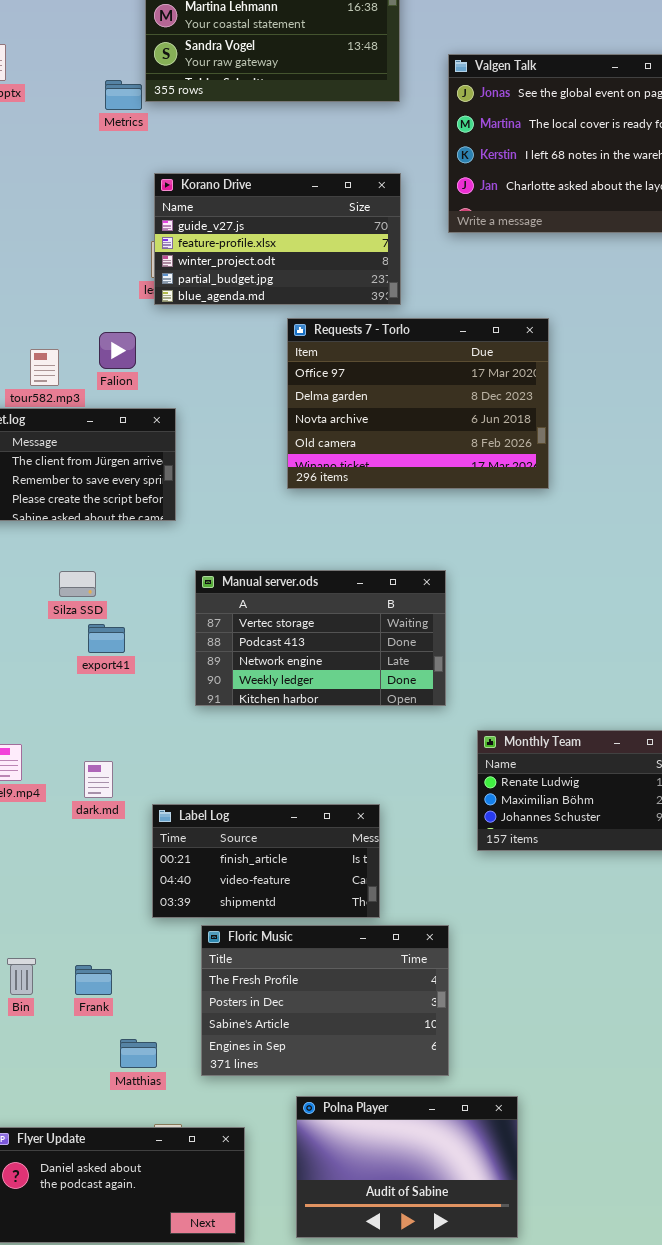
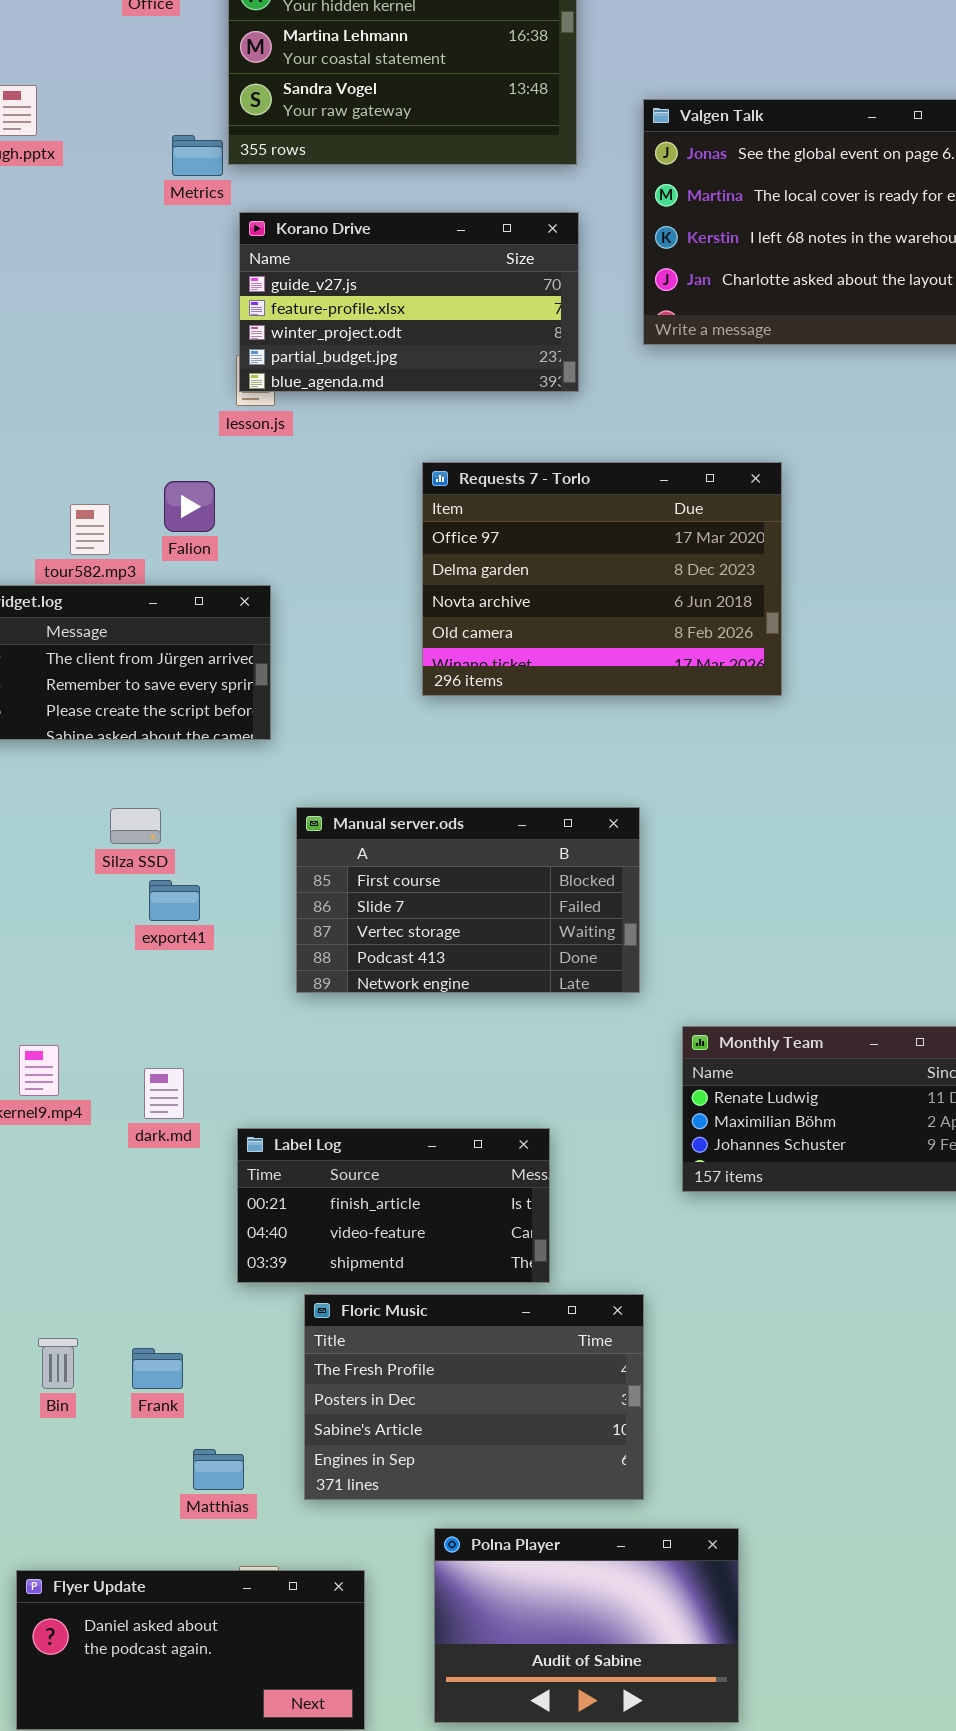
Korano Drive: [154,173,401,305] -> [239,212,579,392], moved
Manual server.ods: [195,570,446,706] -> [296,807,640,993], scrolled up 2 rows

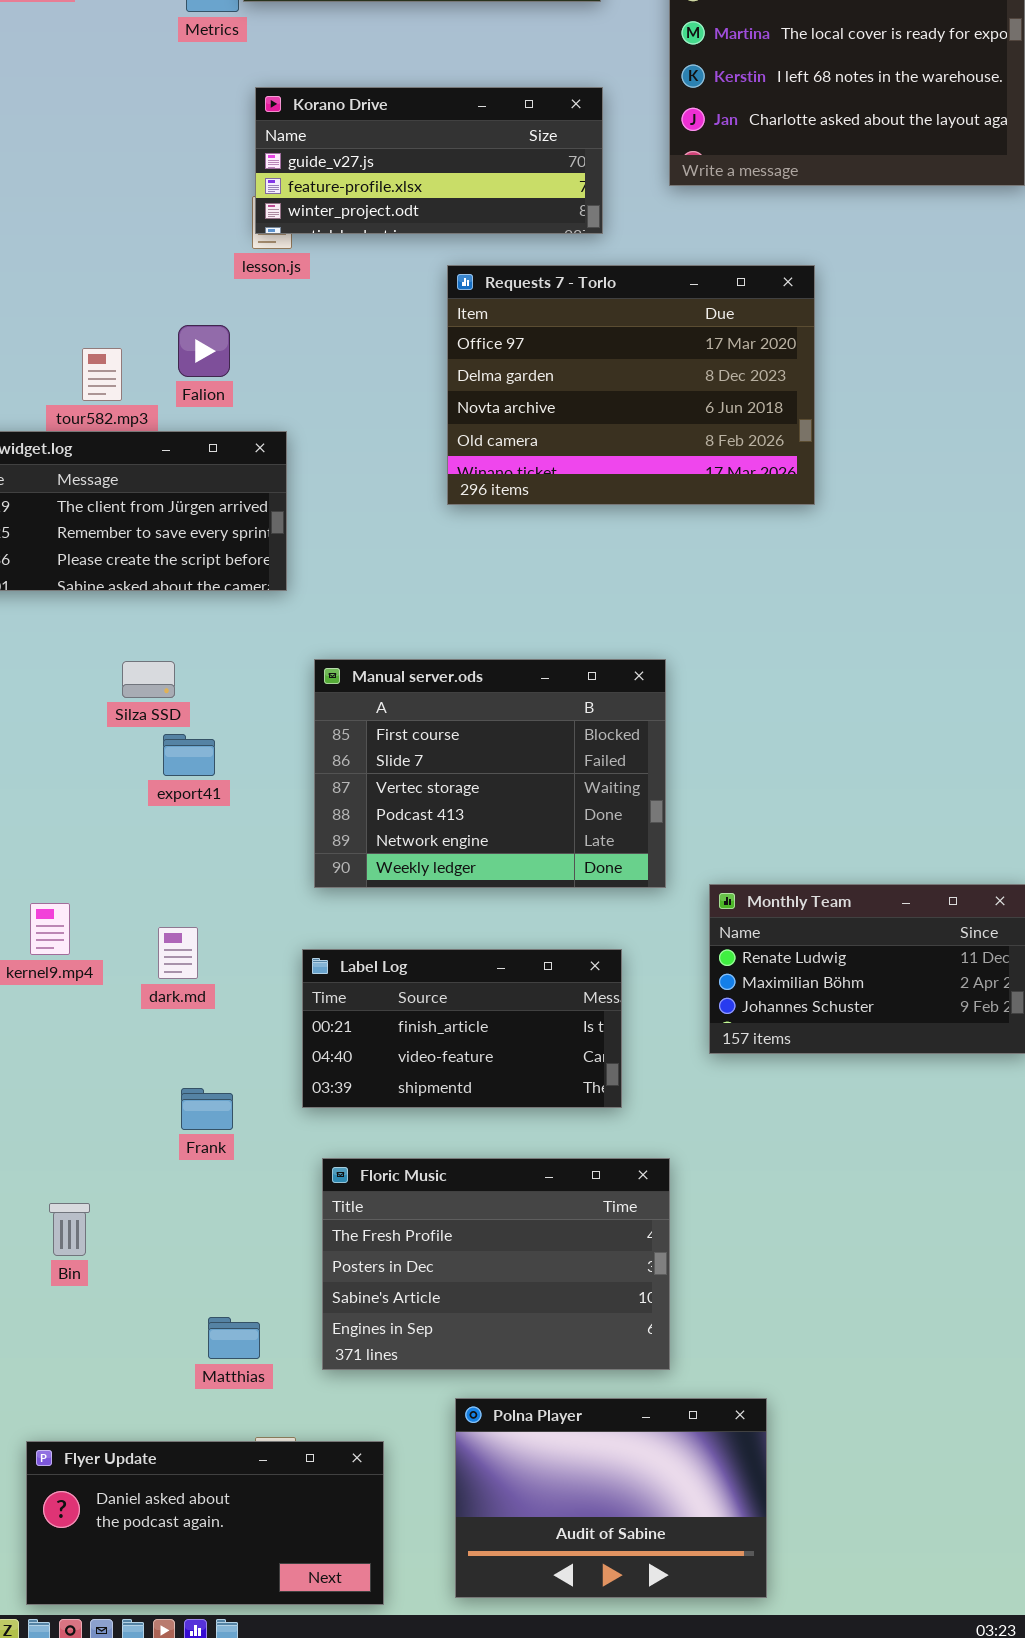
Korano Drive: [239,212,579,392] -> [255,87,603,234], resized
Requests 7 - Torlo: [422,462,782,696] -> [447,265,815,505], moved
Manual server.ods: [296,807,640,993] -> [314,659,666,888], resized
Label Log: [237,1128,550,1283] -> [302,949,622,1108], moved
Frank: [132,1348,183,1389] -> [181,1088,233,1130], moved

